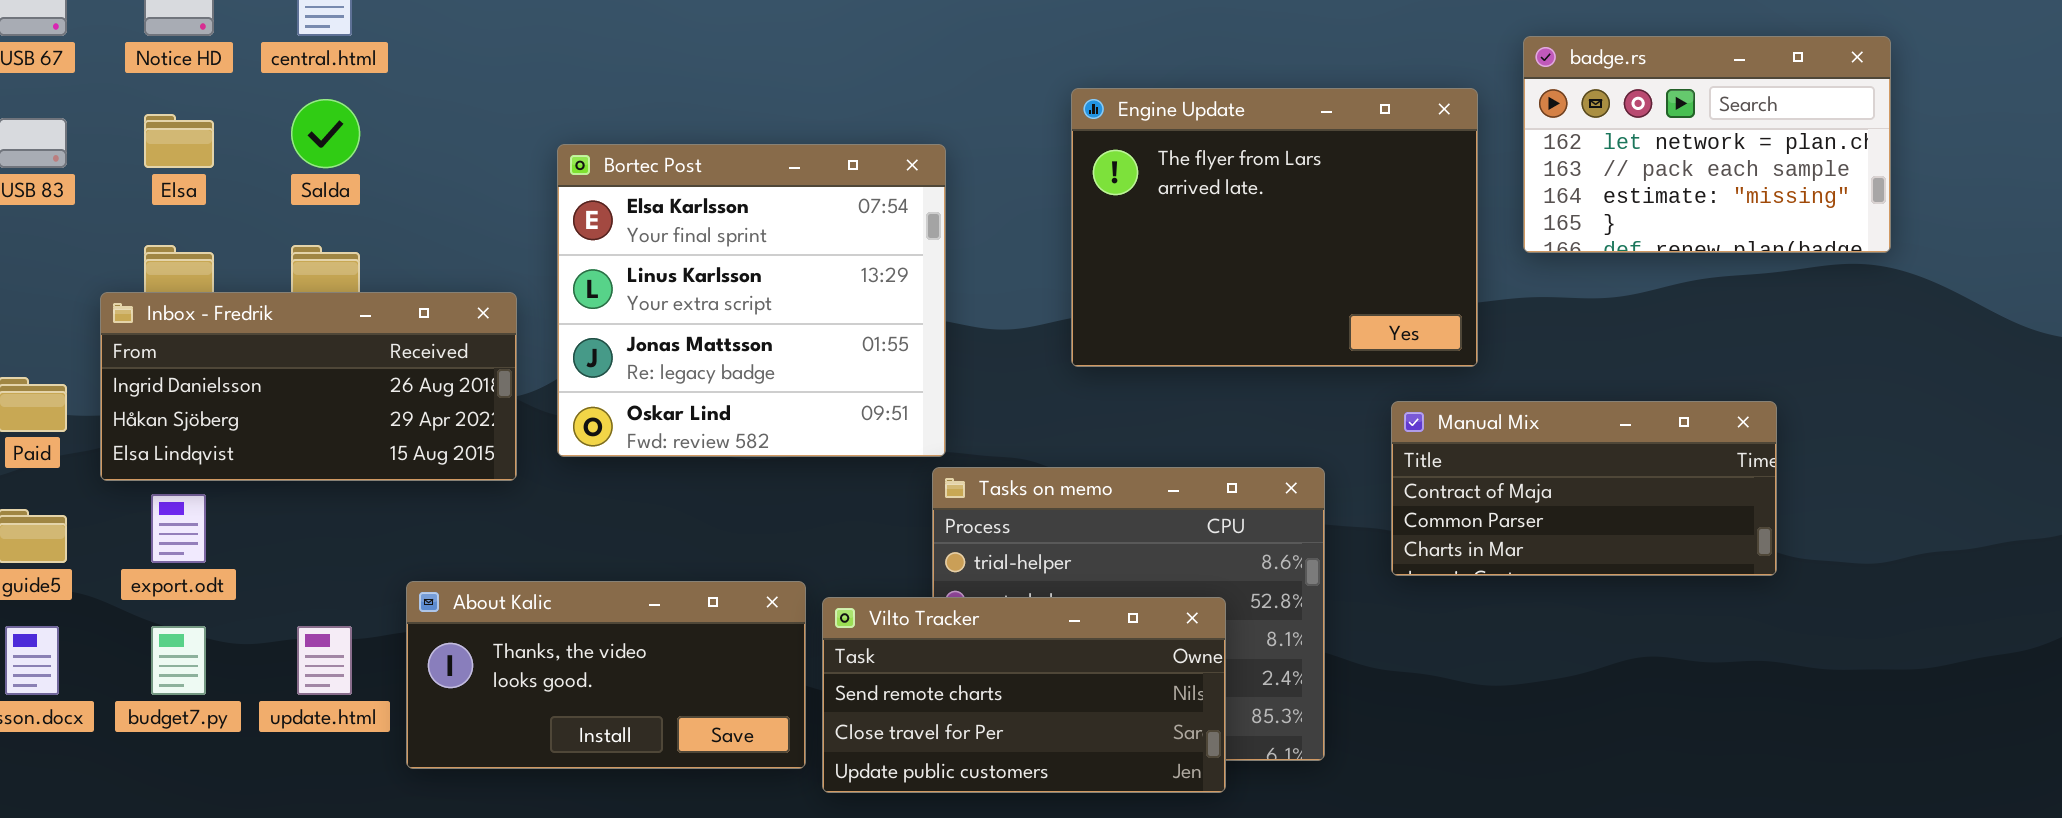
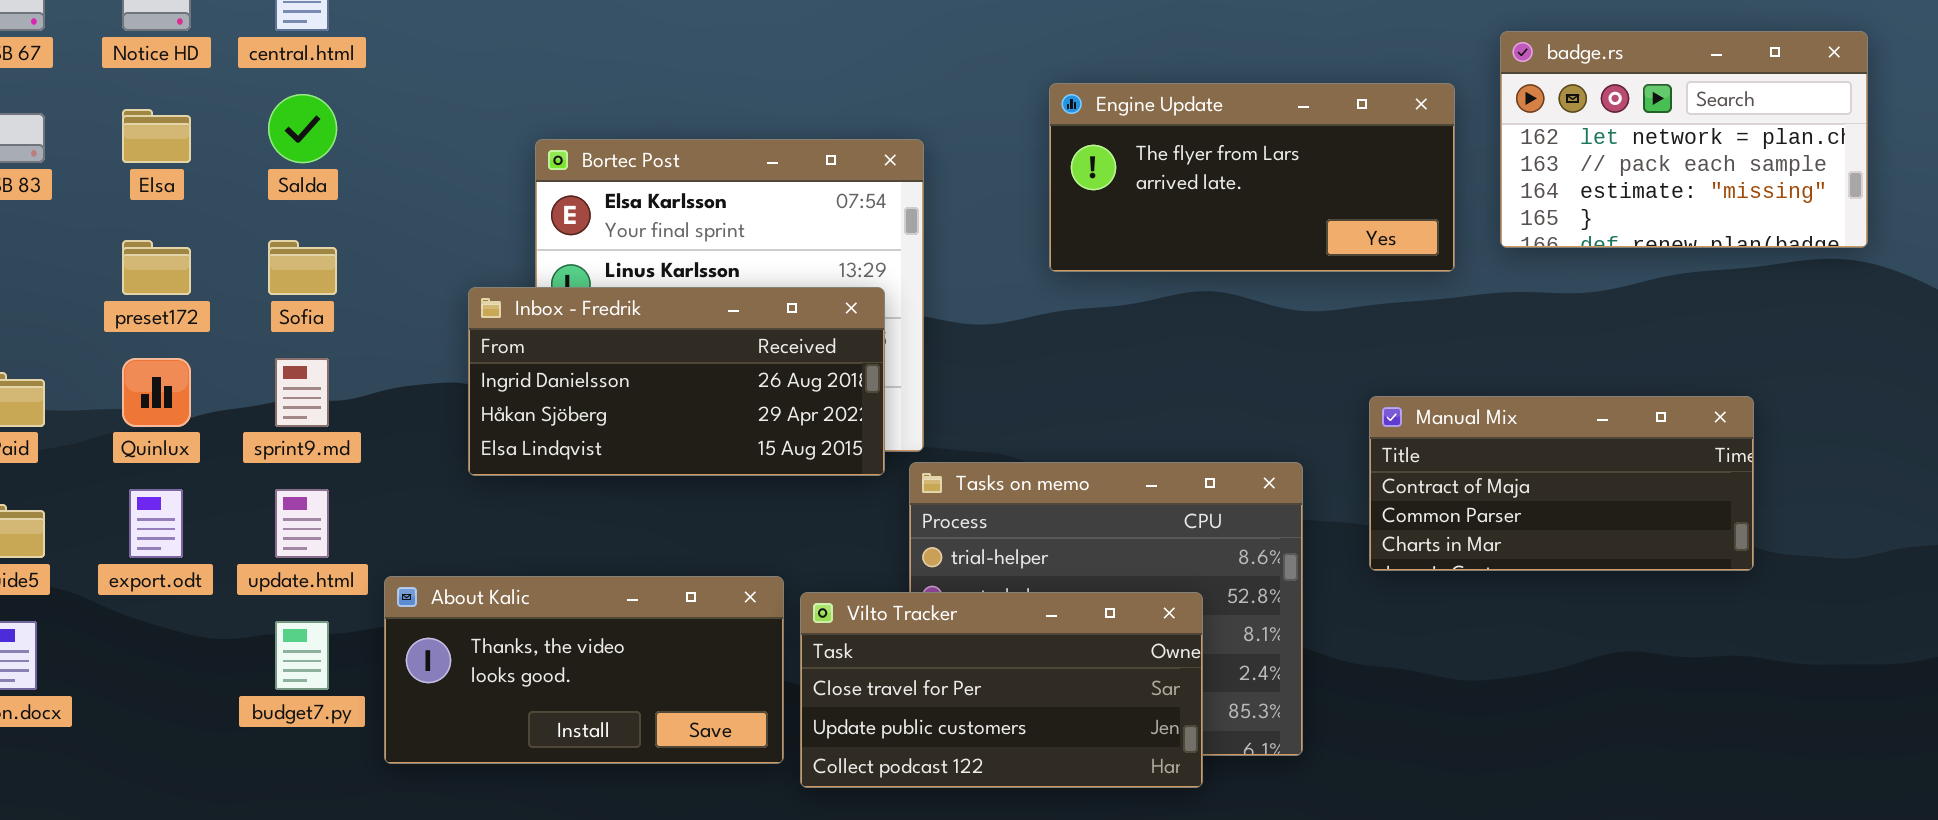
Engine Update: [1071,88,1478,367] -> [1049,83,1455,272], resized
Inbox - Fredrik: [100,292,517,481] -> [468,287,885,476], moved
Vilto Tracker: [822,597,1226,793] -> [800,592,1203,788], scrolled down 1 row
budget7.py: [151,626,206,695] -> [275,621,329,690], moved
update.html: [297,626,352,695] -> [275,489,329,558], moved

